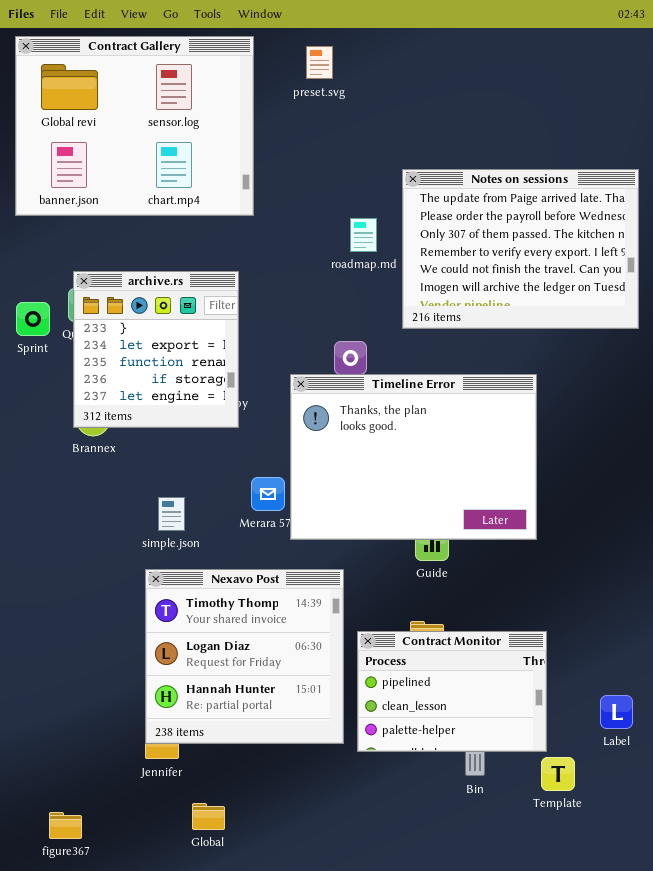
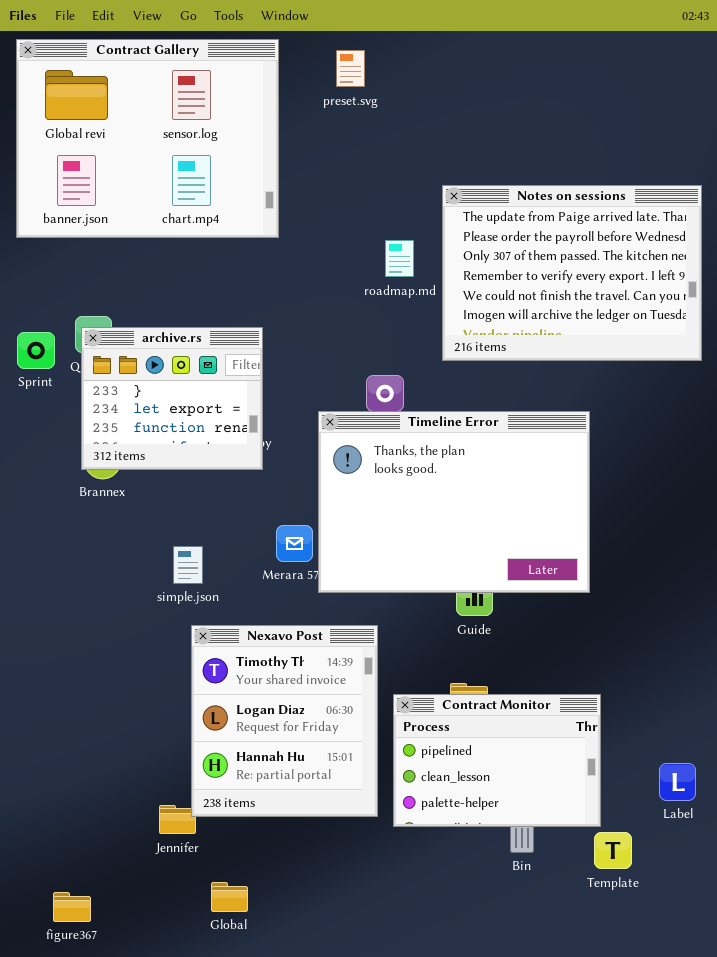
archive.rs: [73,271,239,428] -> [81,327,263,470], resized
Nexavo Post: [145,569,344,744] -> [191,625,378,817], resized

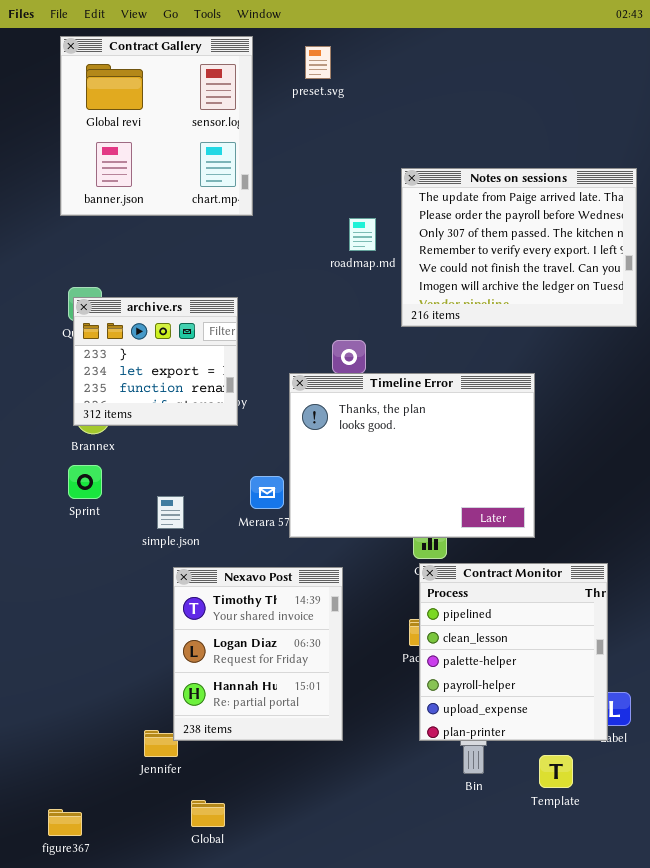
Contract Gallery: [16,39,279,238] -> [60,36,253,216], resized
Sprint: [17,332,55,369] -> [68,465,102,499], moved
Contract Monitor: [393,694,601,827] -> [419,563,608,741], moved, resized

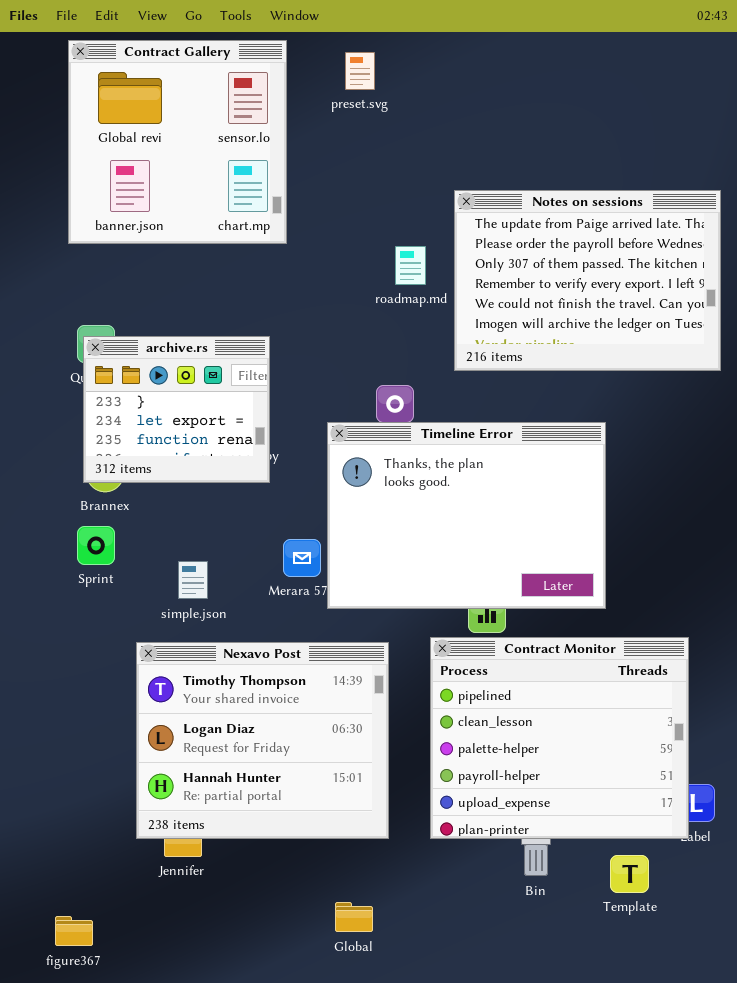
Contract Monitor: [419,563,608,741] -> [430,637,689,839], resized
Nexavo Post: [173,567,343,741] -> [136,642,389,839], resized
Global: [191,800,225,827] -> [335,902,373,932], moved

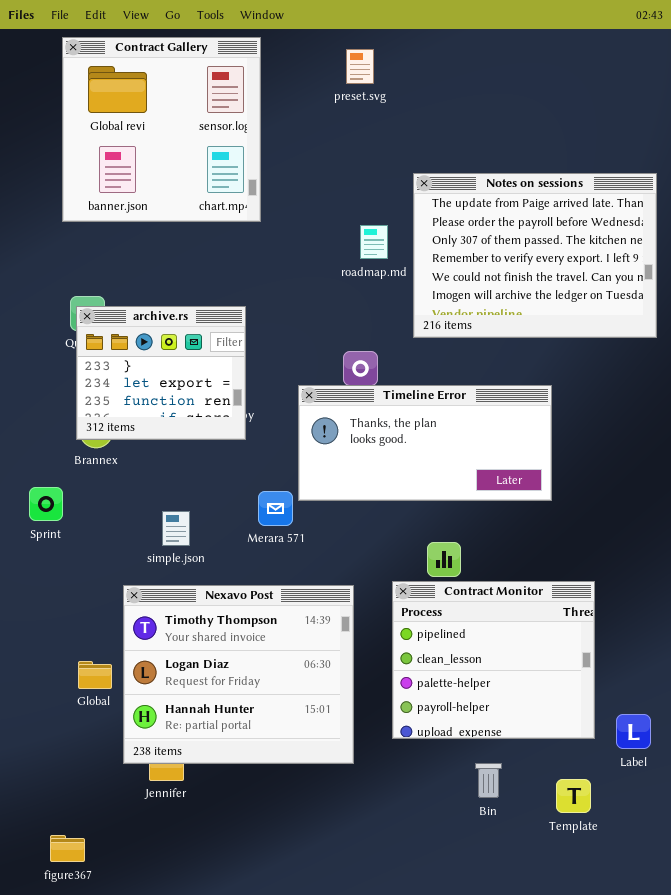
preset.svg: [345,52,375,90] -> [346,49,374,84], moved
Timeline Error: [327,422,606,609] -> [298,385,552,501], resized
Sprint: [77,526,115,565] -> [29,487,63,521], moved
Contract Monitor: [430,637,689,839] -> [392,581,595,739], resized
Global: [335,902,373,932] -> [78,661,112,689], moved

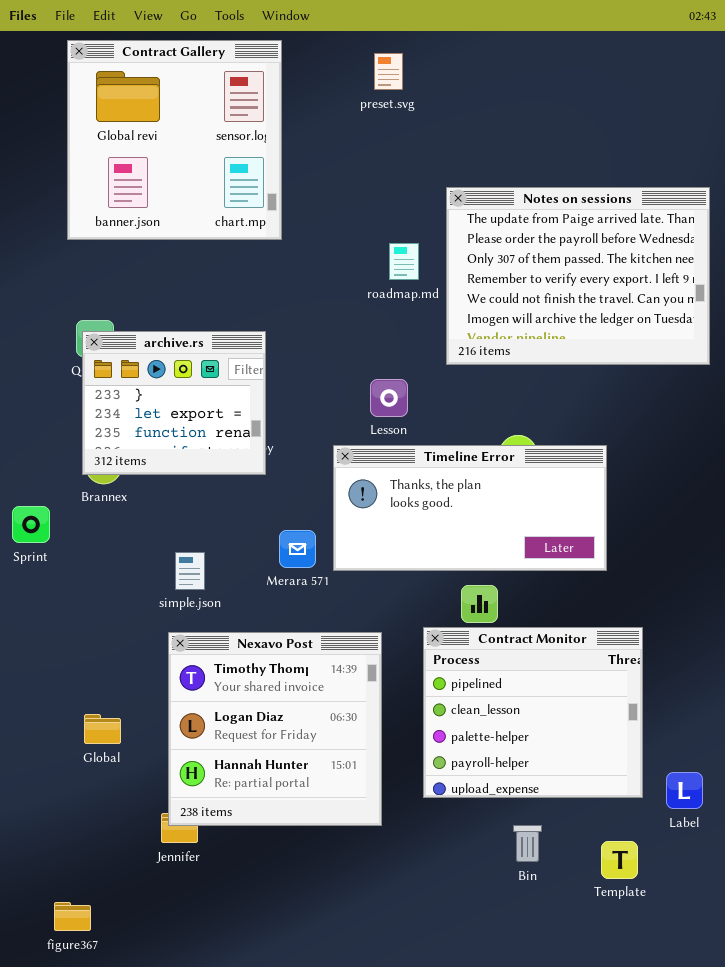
Timeline Error: [298,385,552,501] -> [333,445,607,571], moved
Sprint: [29,487,63,521] -> [12,506,50,543], moved
Nexavo Post: [123,585,354,764] -> [168,632,382,826], resized

